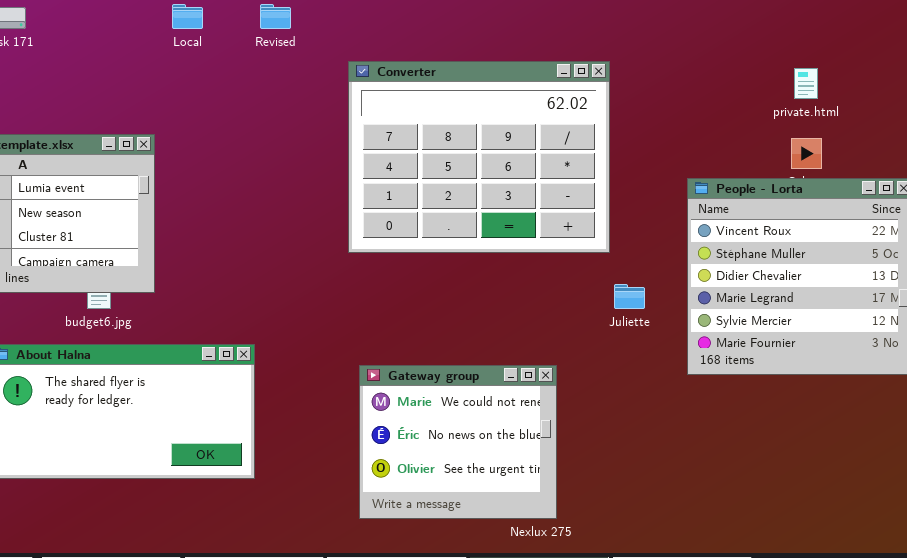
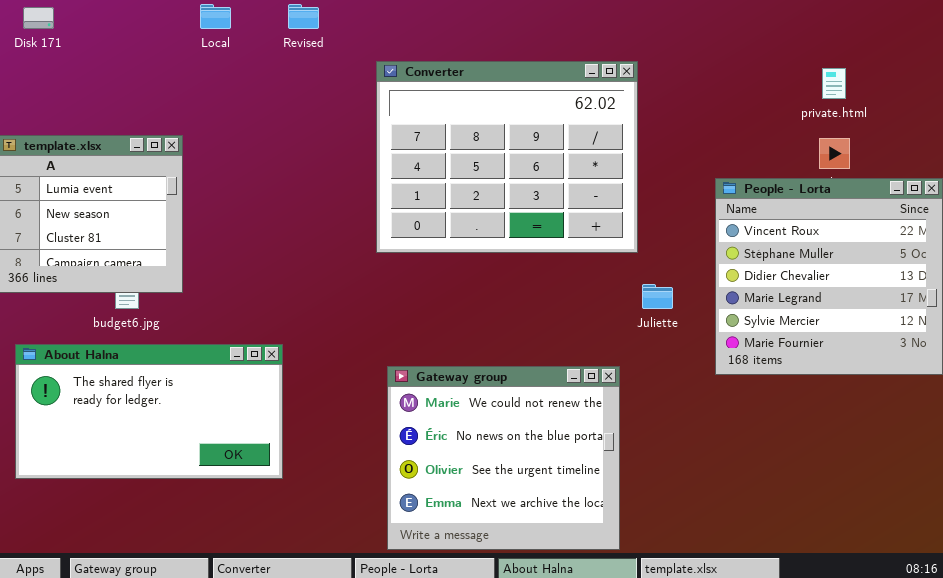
Gateway group: [359,365,557,519] -> [387,366,620,550], resized

